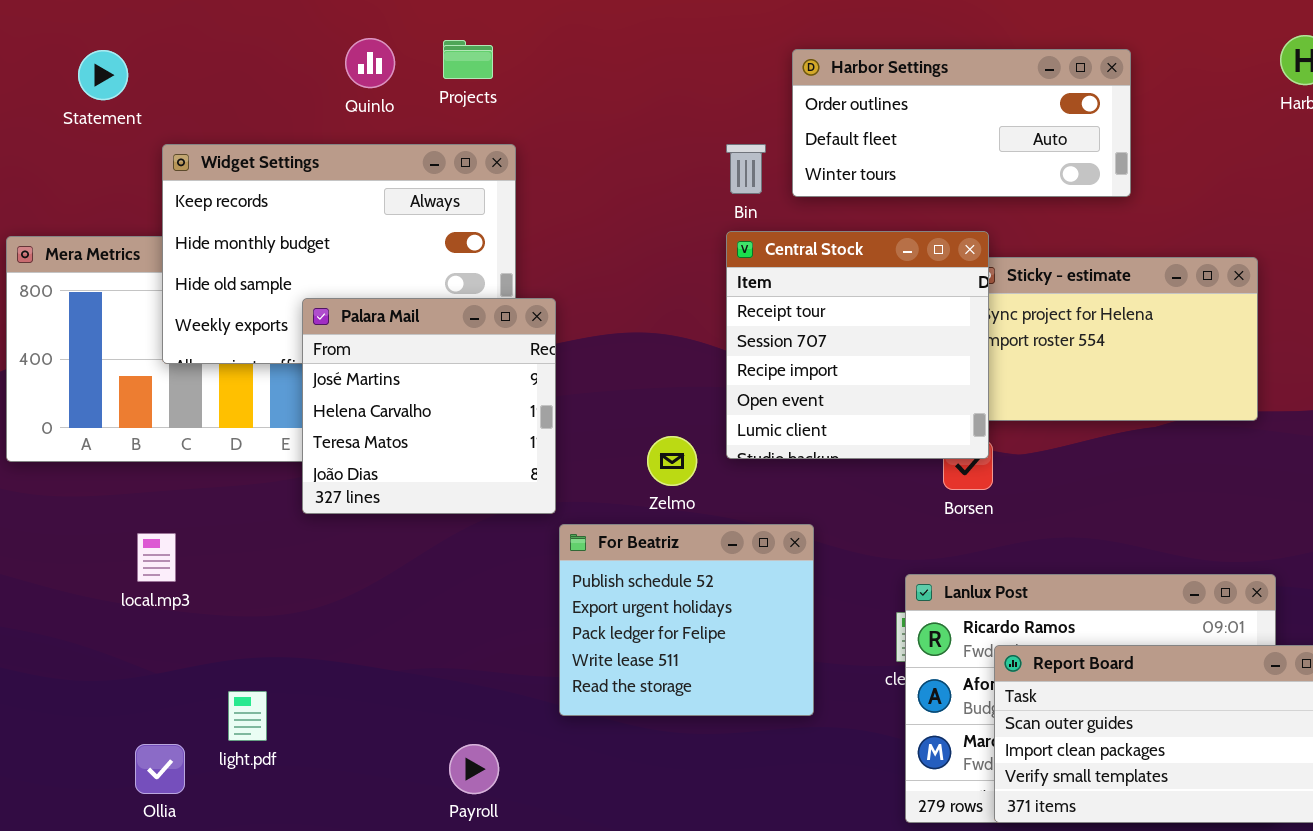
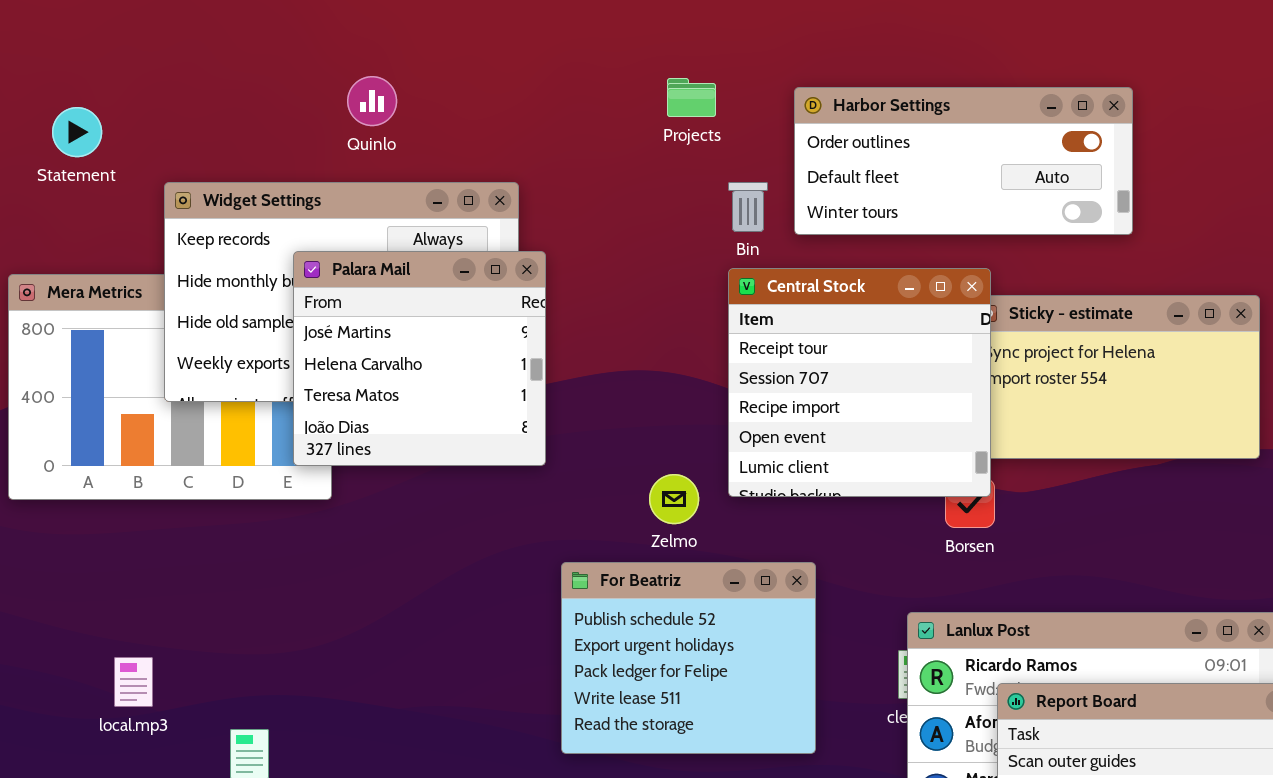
Projects: [443,40,493,79] -> [667,78,716,117], moved
Statement: [78,50,128,100] -> [52,107,102,157], moved
Palara Mail: [302,298,556,514] -> [293,251,546,466], moved
local.mp3: [137,533,176,582] -> [114,657,153,707], moved

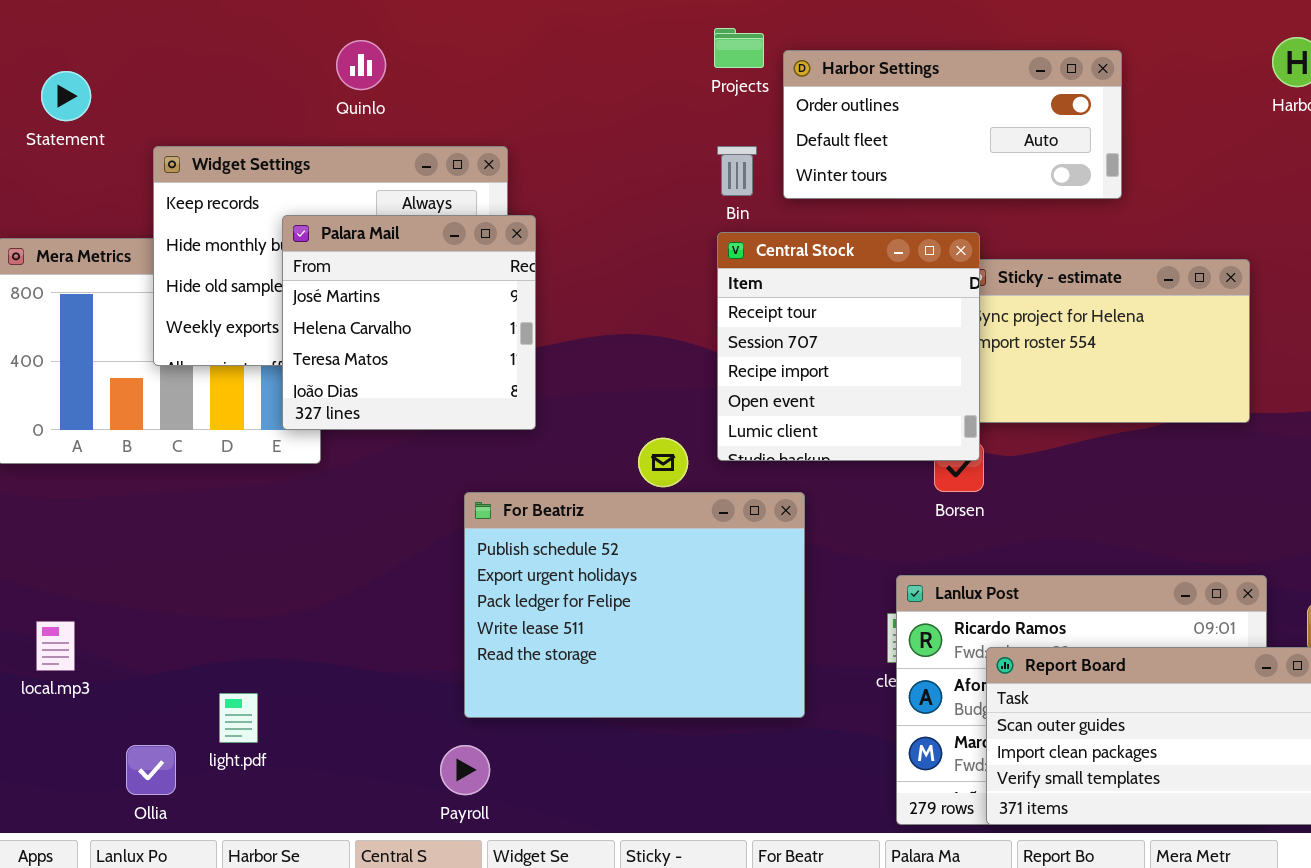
Projects: [667,78,716,117] -> [714,28,764,68], moved
For Beatriz: [561,562,816,754] -> [464,492,805,718], resized
local.mp3: [114,657,153,707] -> [36,621,75,671], moved

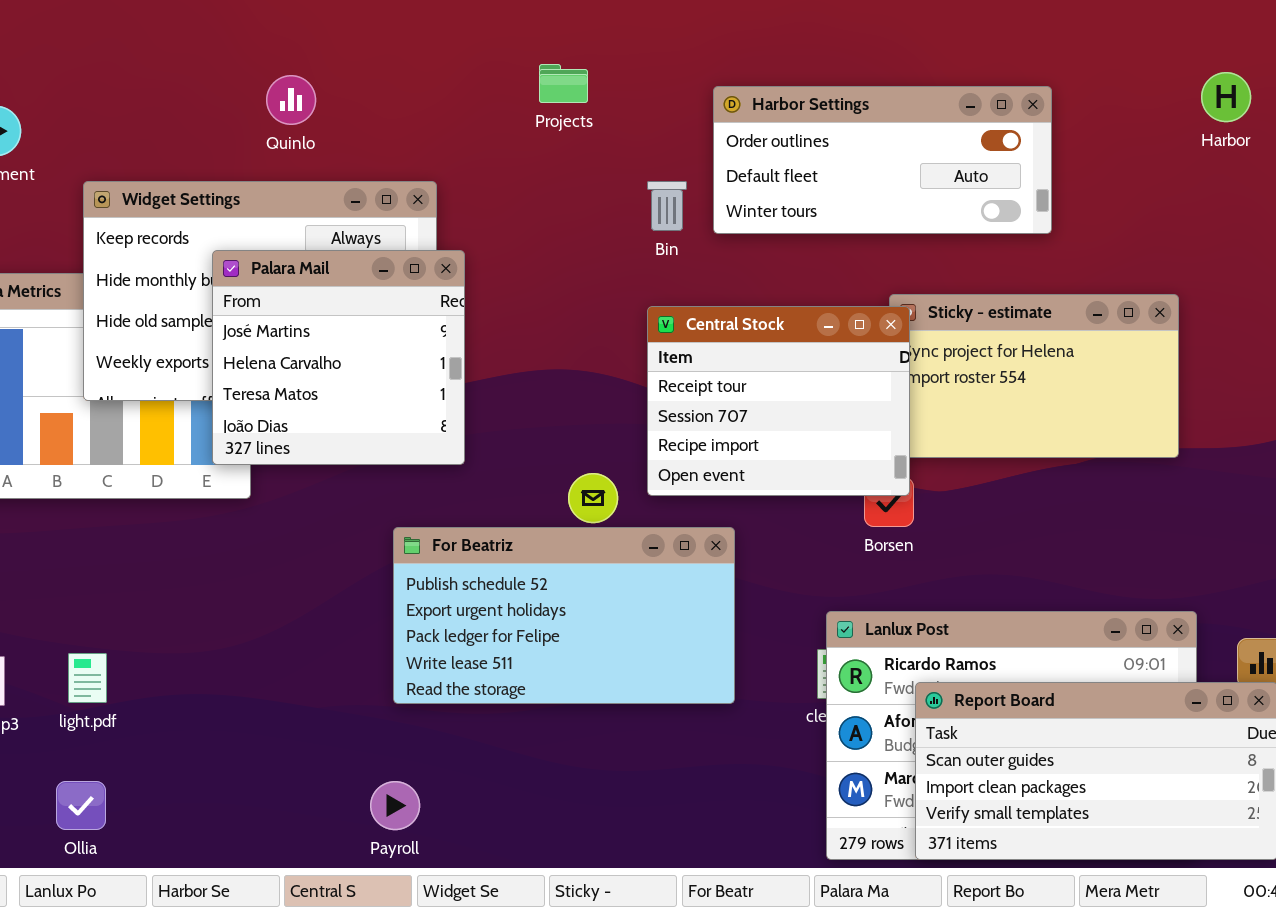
Projects: [714,28,764,68] -> [539,64,588,103], moved
Central Stock: [717,232,980,461] -> [647,306,910,496], resized
For Beatriz: [464,492,805,718] -> [393,527,735,704], resized
light.pdf: [219,693,258,743] -> [68,653,107,703], moved

